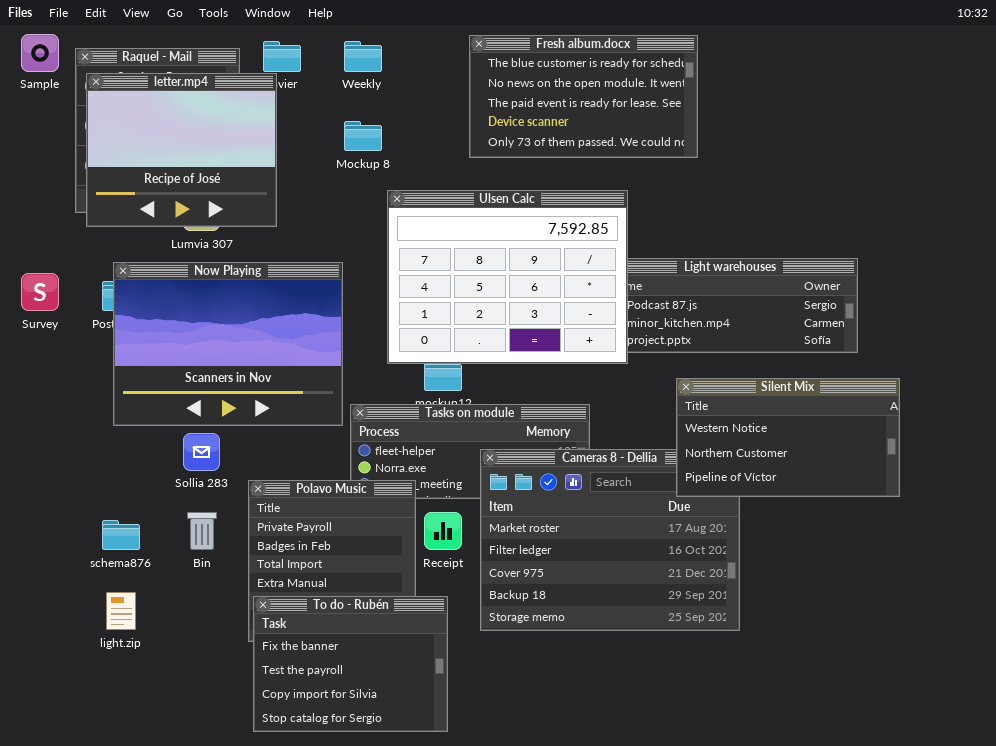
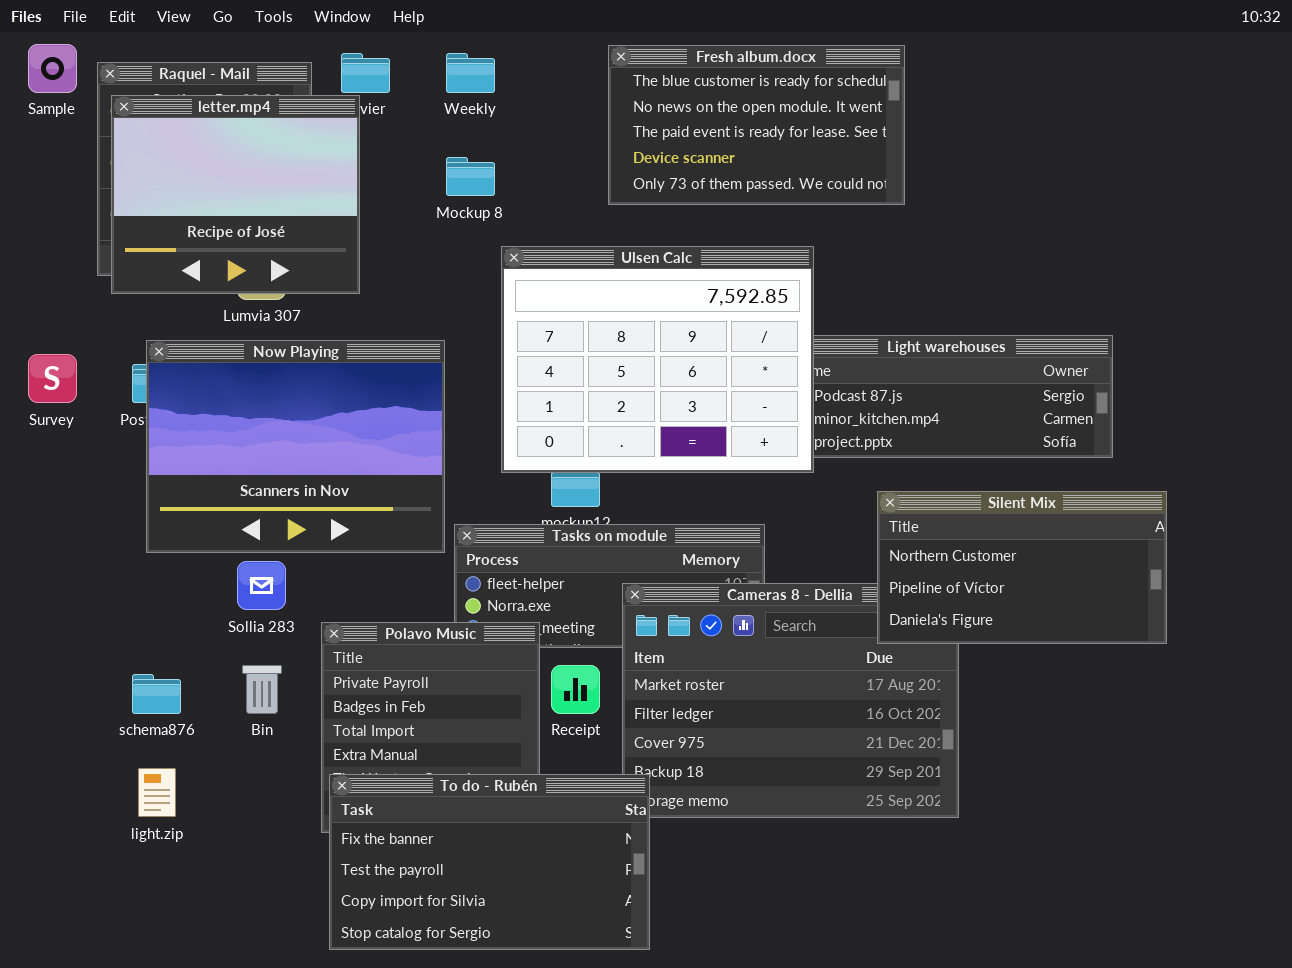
Silent Mix: [676,378,900,497] -> [877,491,1167,644], scrolled down 1 row
To do - Rubén: [253,596,448,732] -> [329,774,650,950], resized

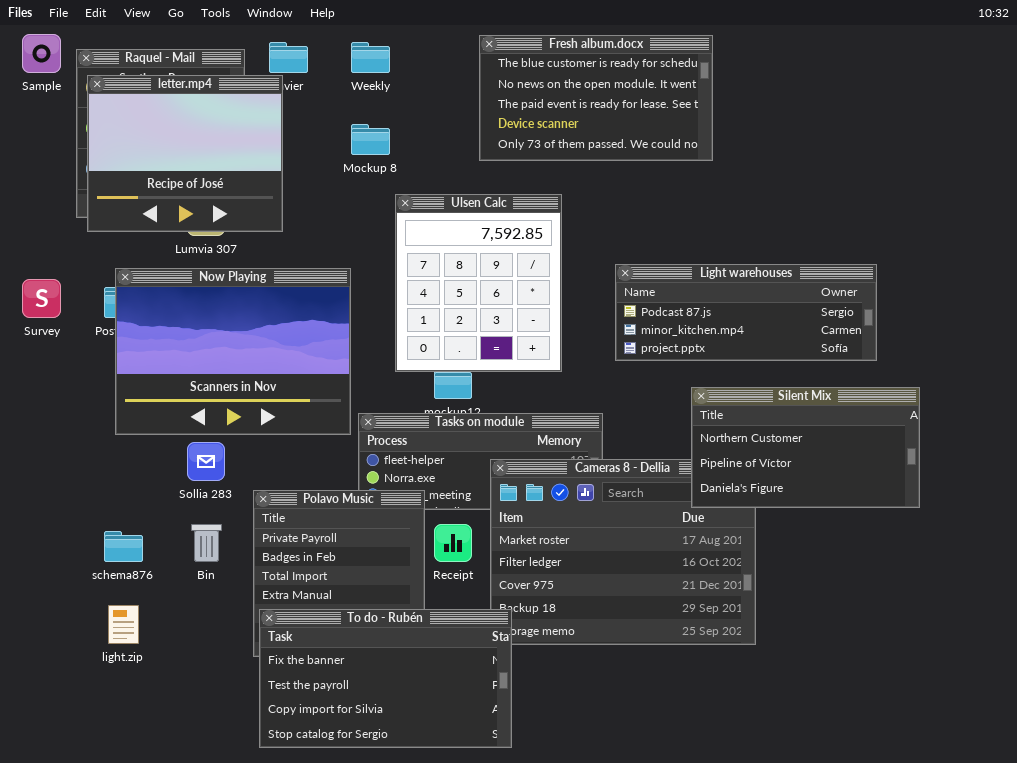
Ulsen Calc: [501,246,814,473] -> [395,194,562,372], resized

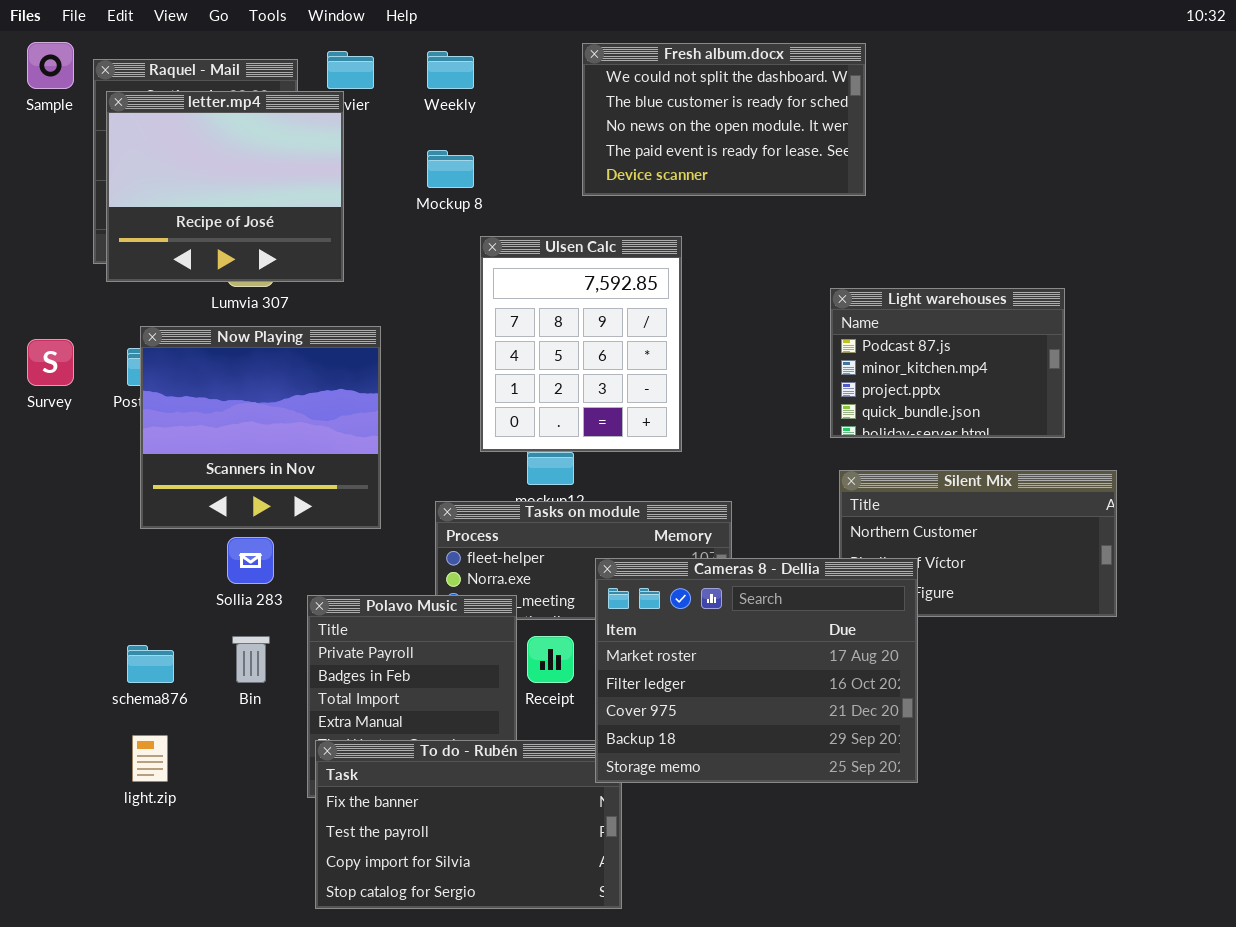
Fresh album.docx: [479,35,713,161] -> [582,43,866,196], scrolled up 1 row
Light warehouses: [615,264,877,361] -> [830,288,1065,438], resized
Now Playing: [115,268,351,435] -> [140,326,381,529], resized
Cameras 8 - Dellia: [490,459,756,645] -> [595,558,918,783], raised

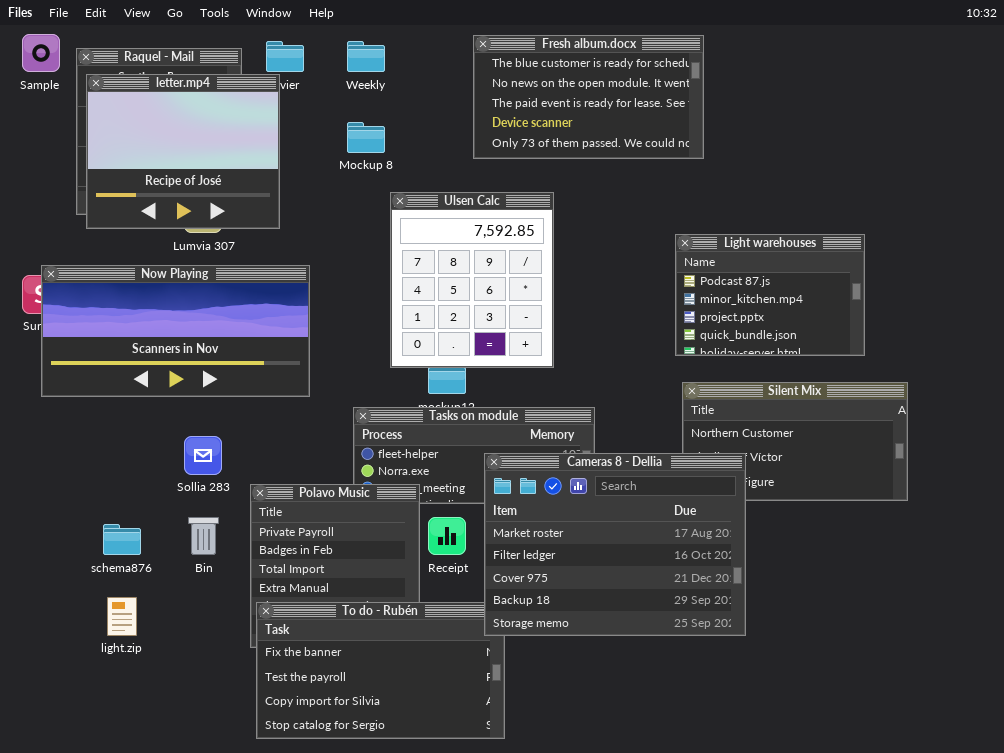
Fresh album.docx: [582,43,866,196] -> [473,35,704,159], scrolled down 1 row
Now Playing: [140,326,381,529] -> [41,265,310,397], resized

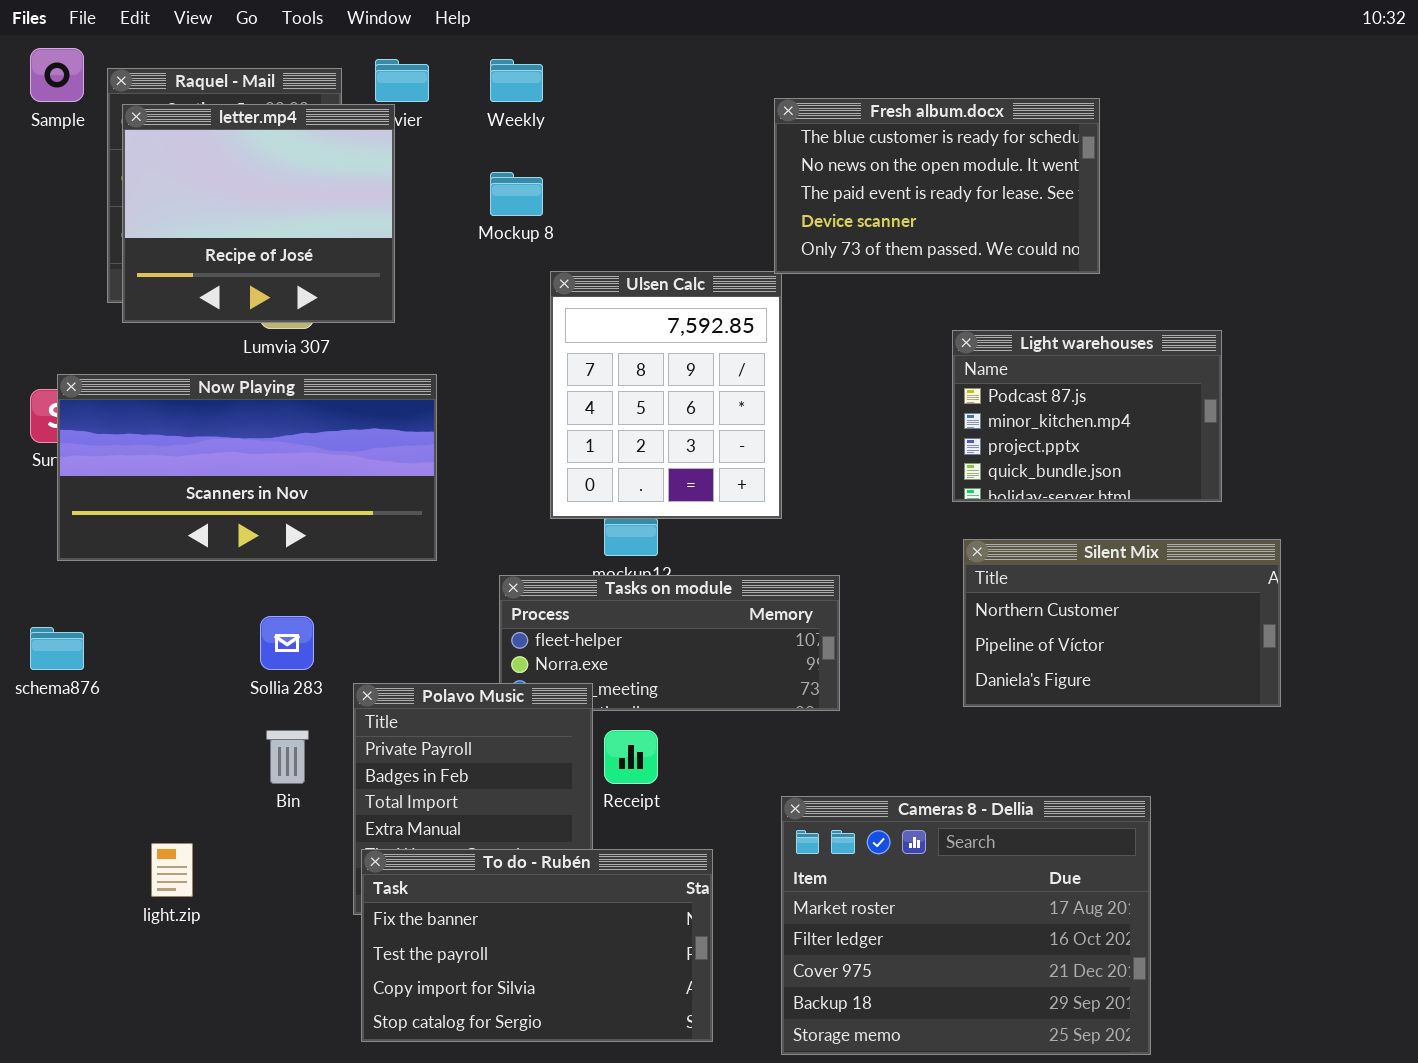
Fresh album.docx: [473,35,704,159] -> [774,98,1100,274], moved
Cameras 8 - Dellia: [484,453,746,636] -> [781,796,1151,1055], moved
schema876: [103,524,141,555] -> [30,627,84,670], moved

